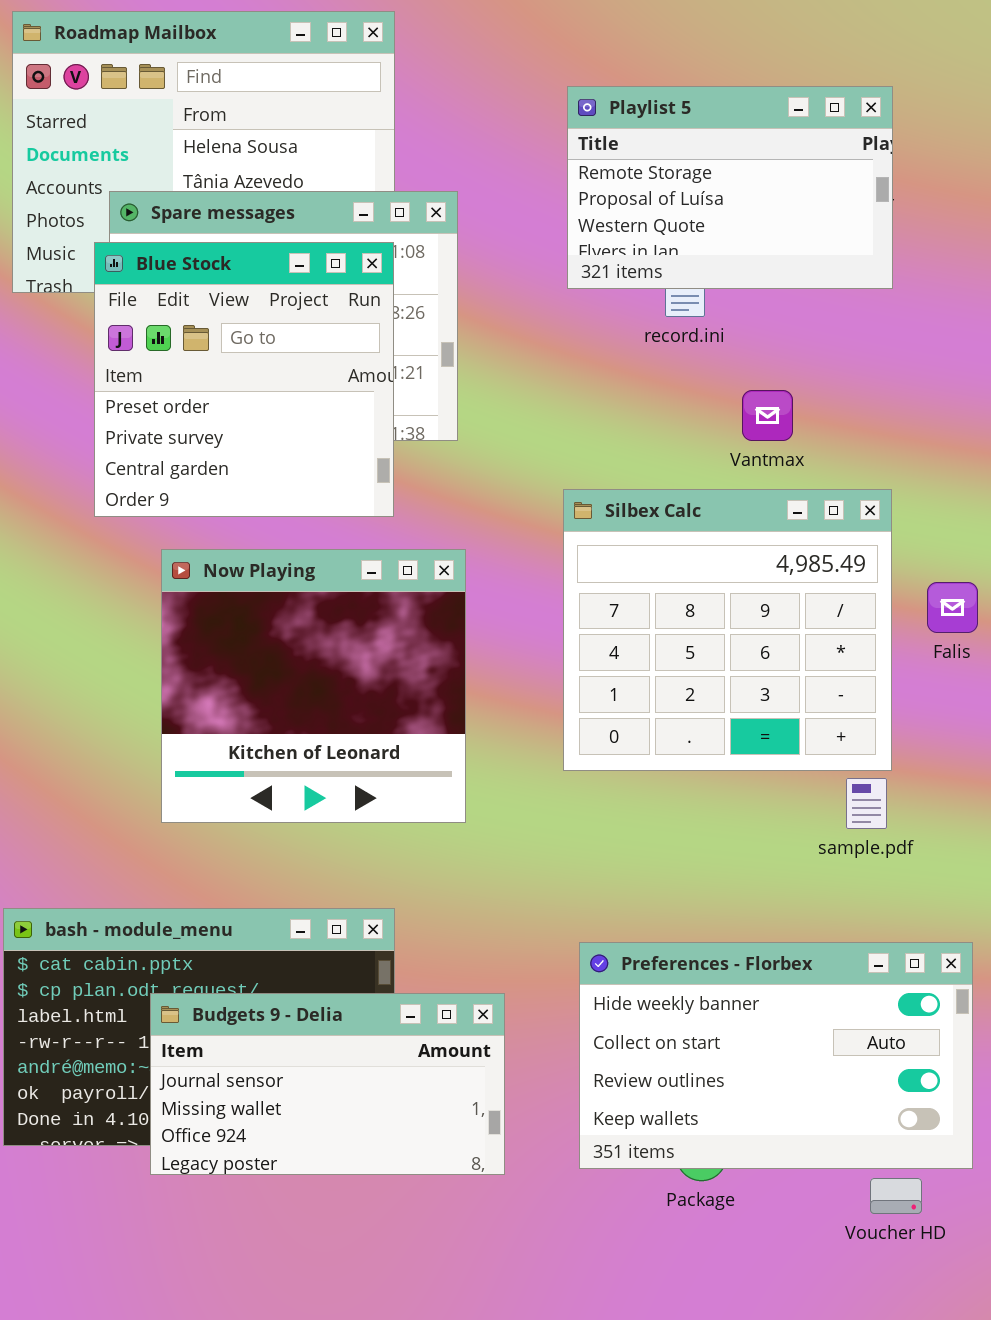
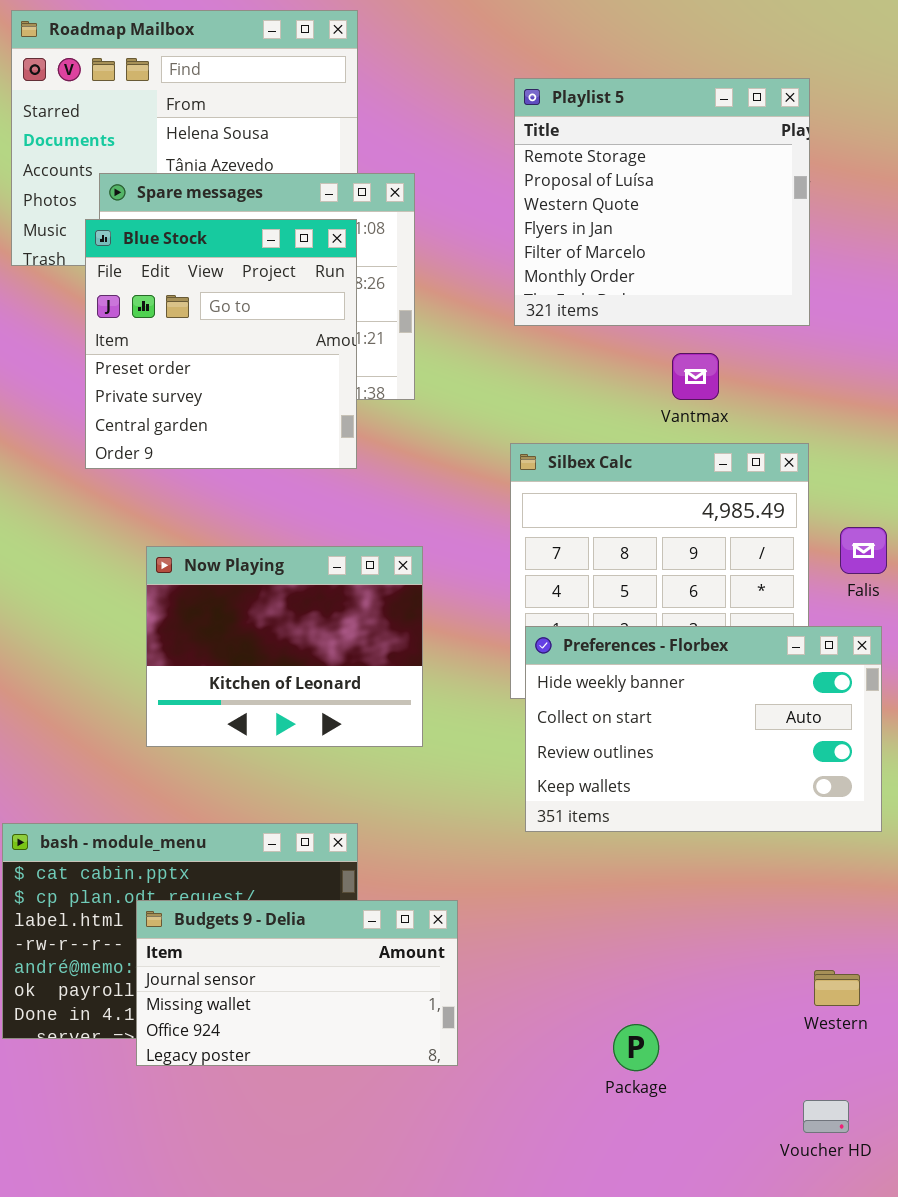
Playlist 5: [567,86,893,289] -> [514,78,810,326], resized
Now Playing: [161,549,466,823] -> [146,546,423,747], resized
Preferences - Florbex: [579,942,973,1169] -> [525,626,882,832], moved
Voucher HD: [870,1178,922,1214] -> [803,1100,849,1133], moved

